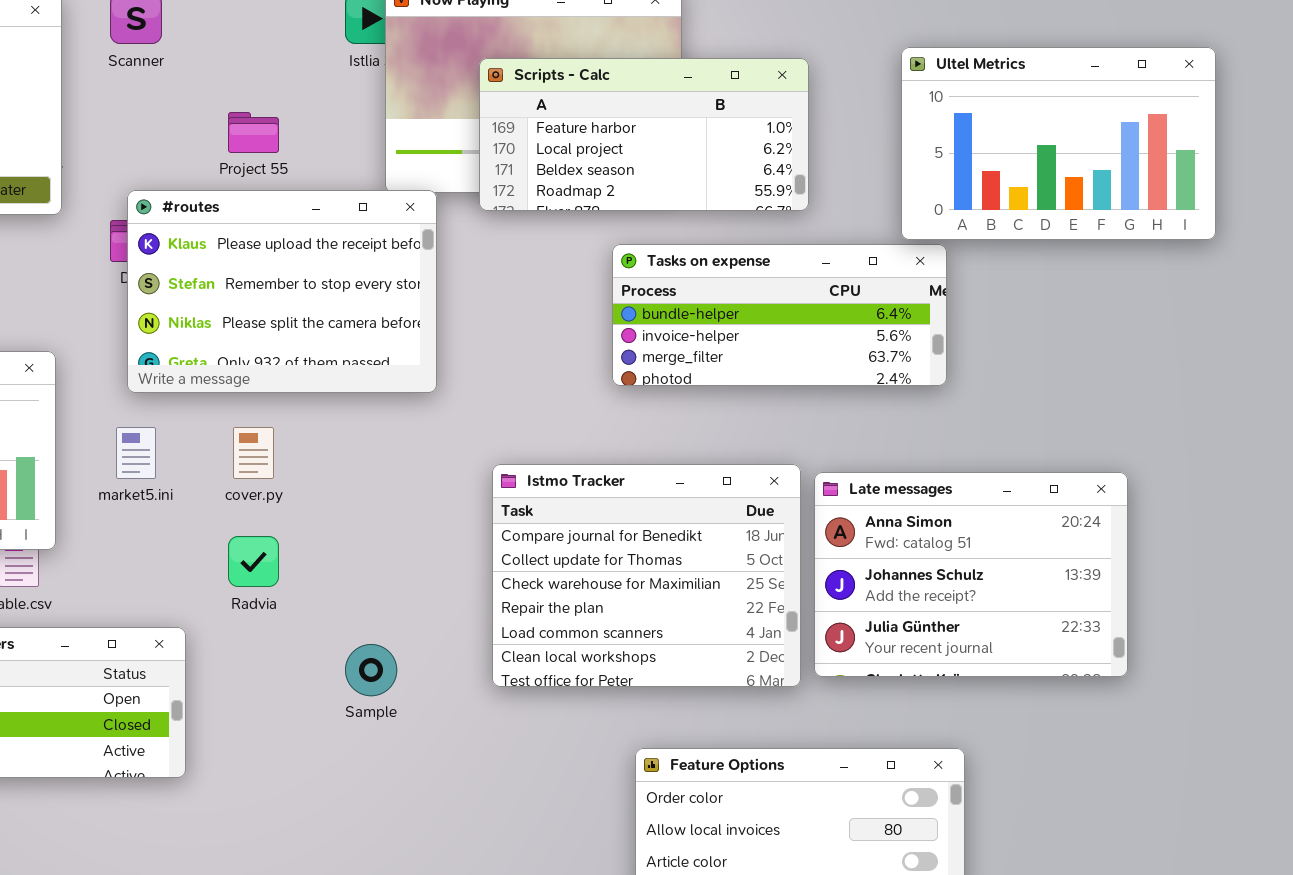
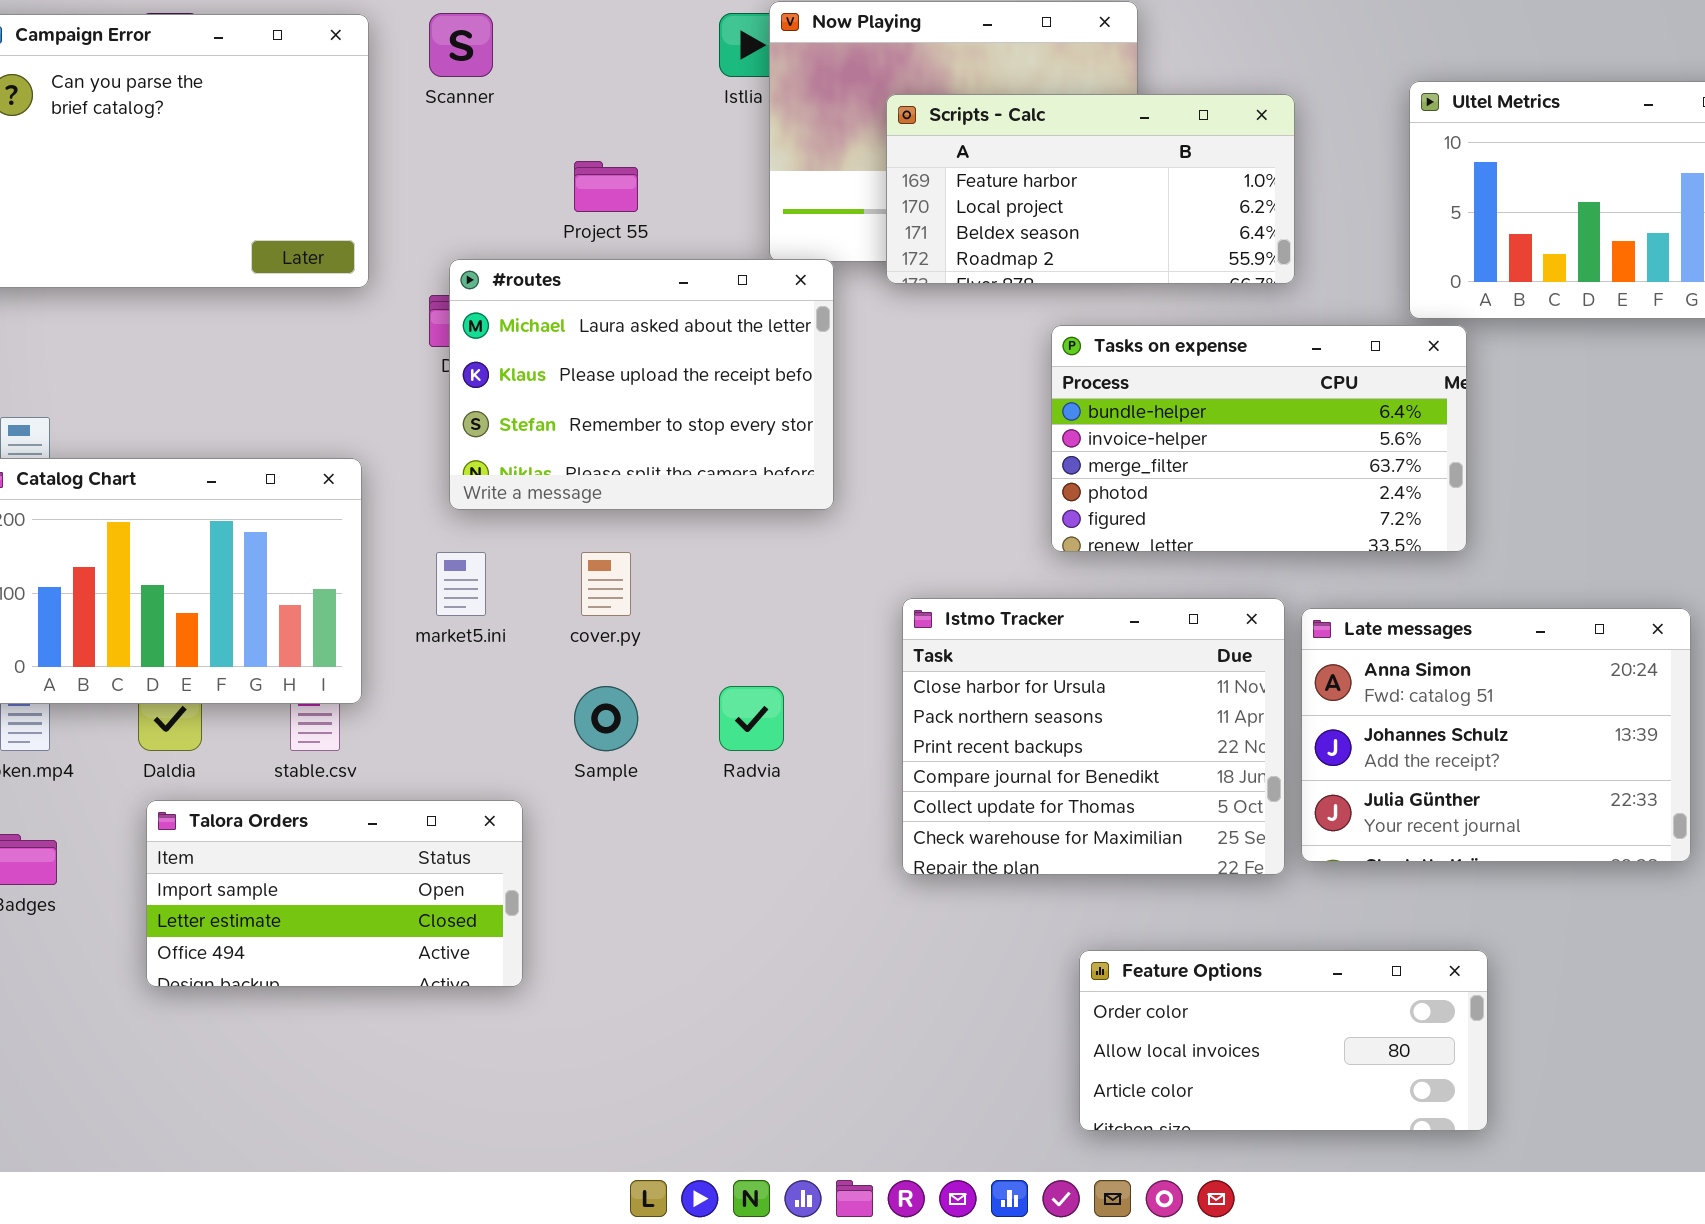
#routes: [127,190,437,393] -> [449,259,834,510], scrolled up 1 row
Tasks on expense: [612,244,947,386] -> [1051,325,1467,552], resized
Istmo Tracker: [492,464,801,687] -> [902,598,1285,875], scrolled up 3 rows
Radvia: [228,536,279,587] -> [719,686,784,751], moved
Sample: [345,644,397,696] -> [574,686,638,751], moved

